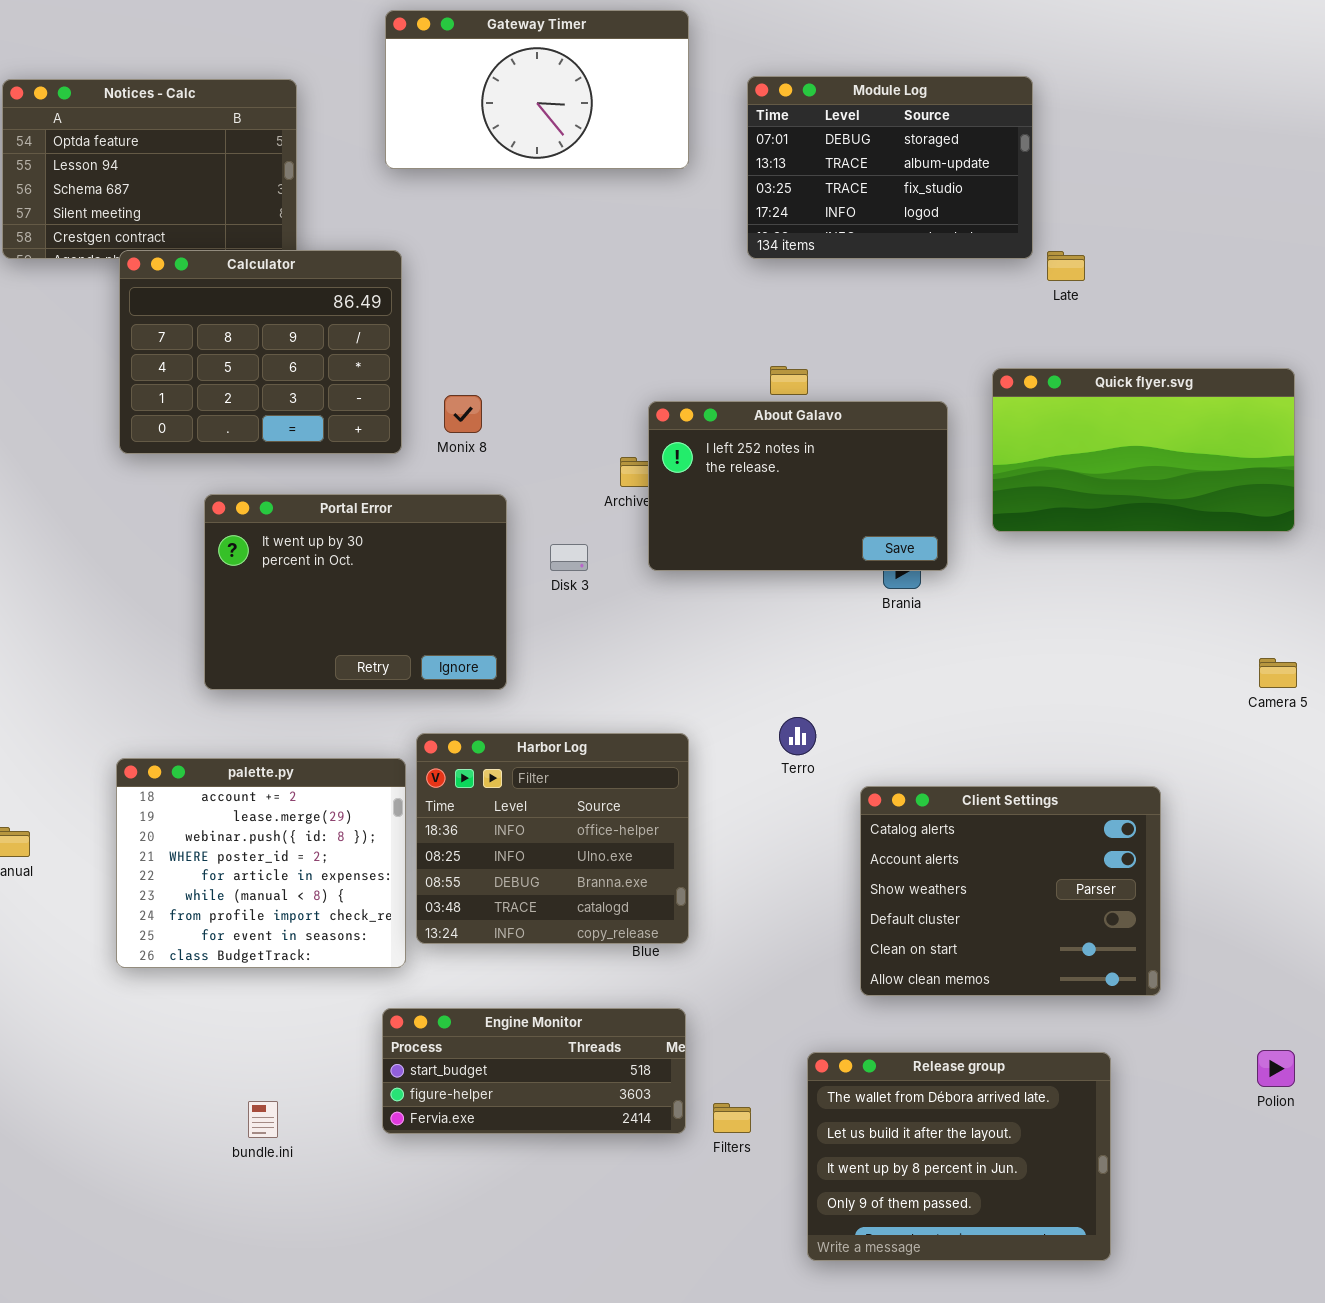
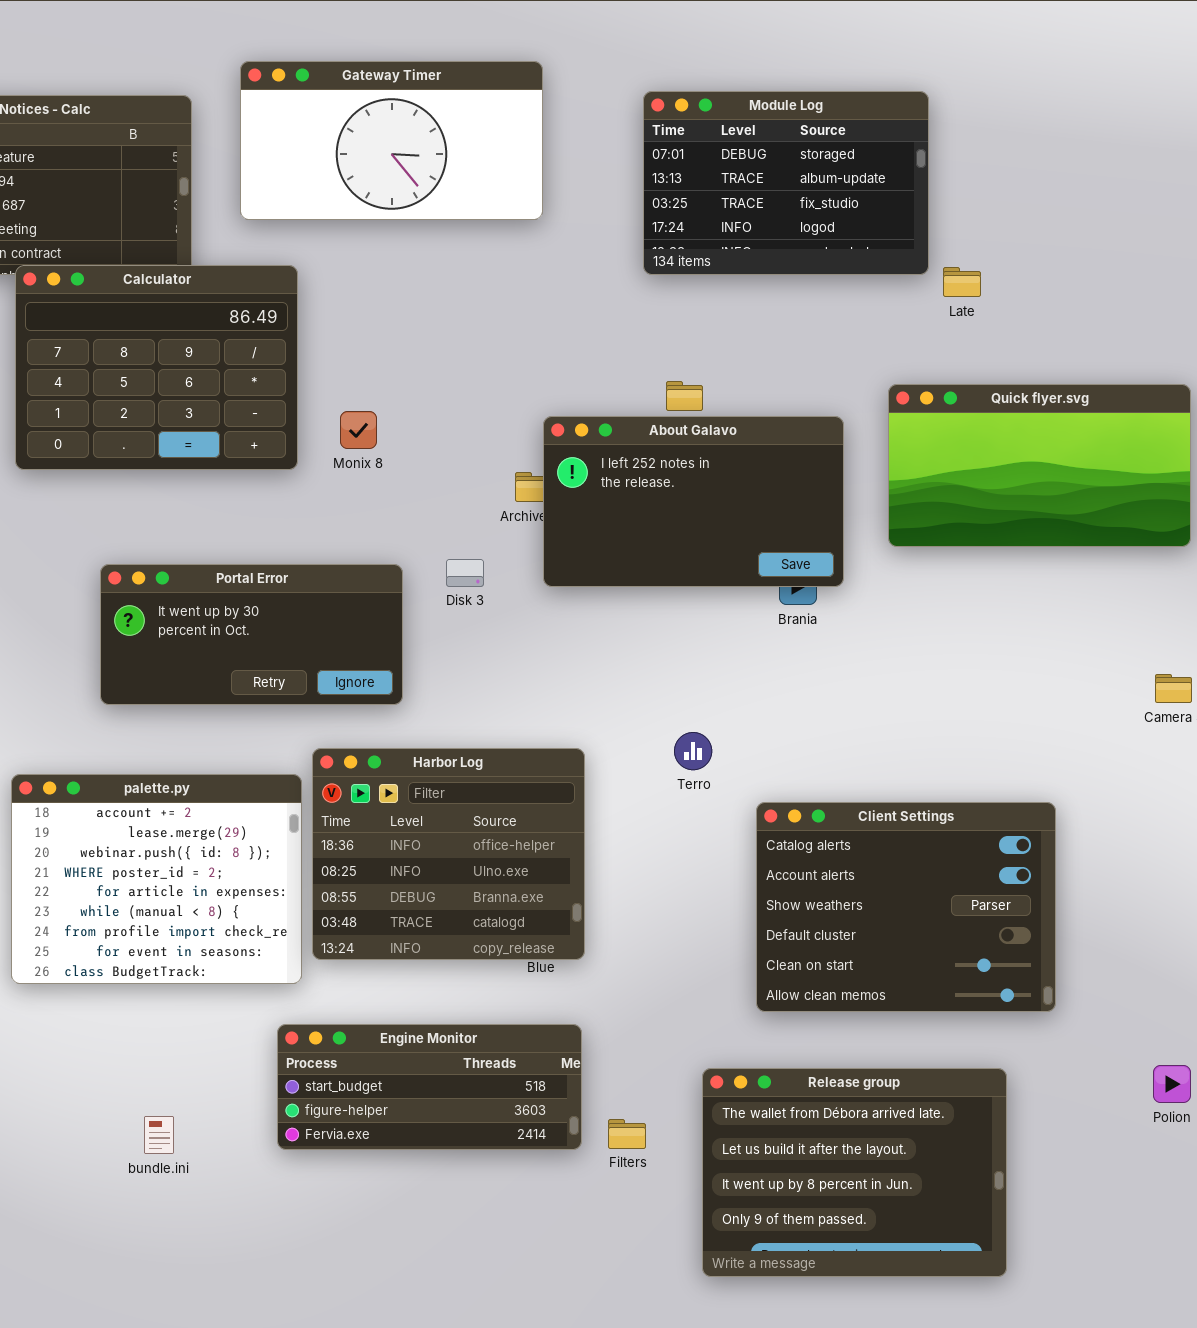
Gateway Timer: [385,10,689,169] -> [240,61,543,220], moved
Portal Error: [204,494,507,690] -> [100,564,403,705], resized

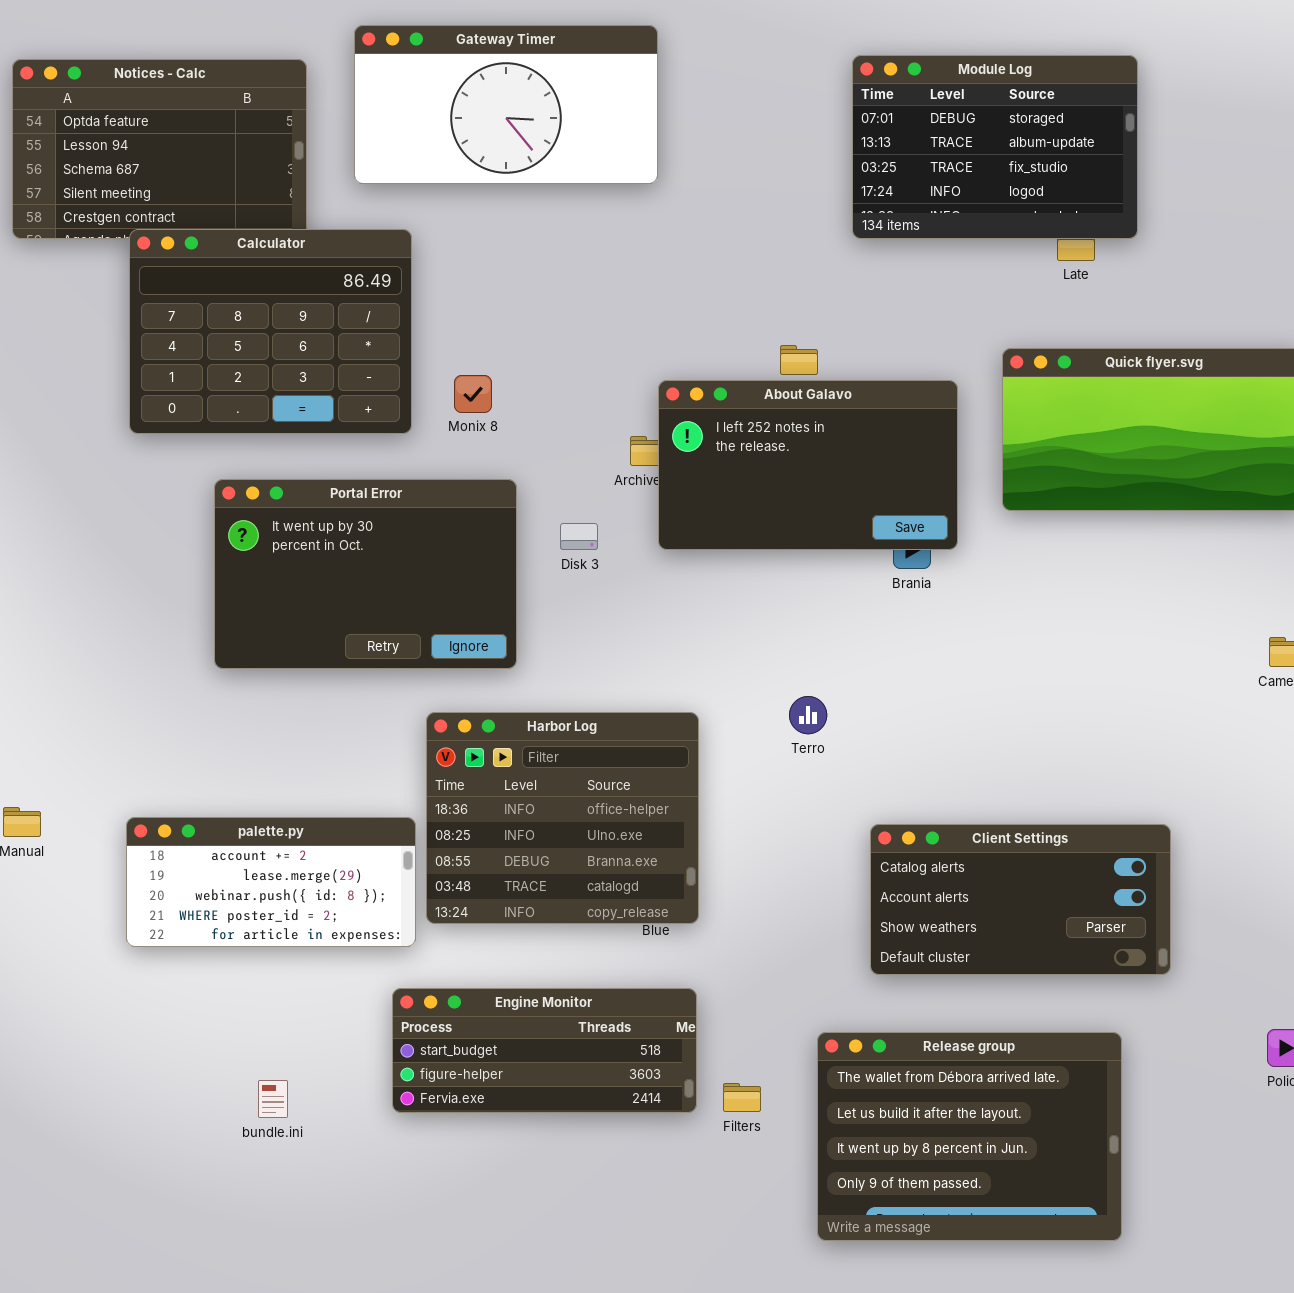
Module Log: [643,91,929,275] -> [852,55,1138,239], moved
Portal Error: [100,564,403,705] -> [214,479,517,669], resized
palette.py: [11,774,302,984] -> [126,817,416,947], resized
Client Settings: [756,802,1056,1012] -> [870,824,1171,975], resized

